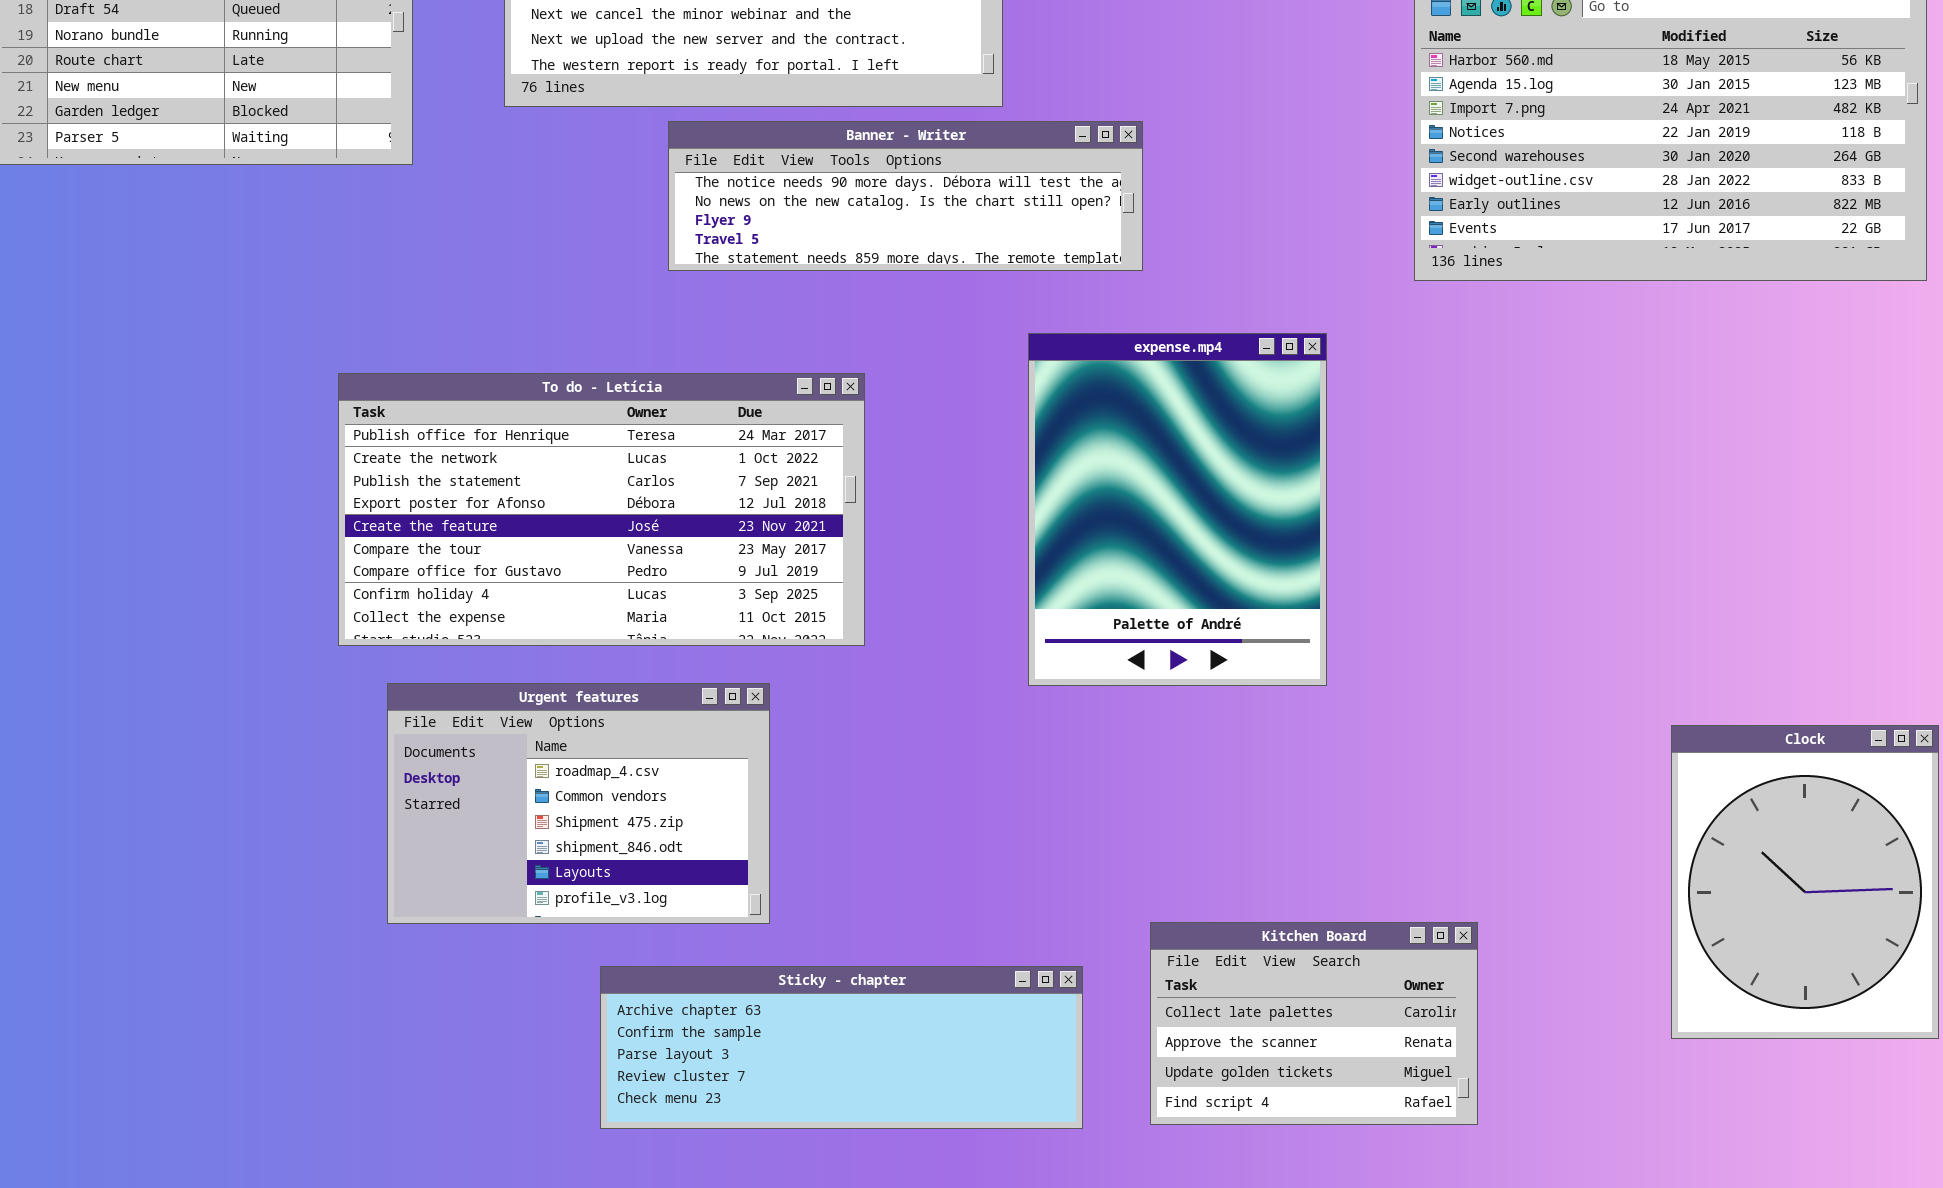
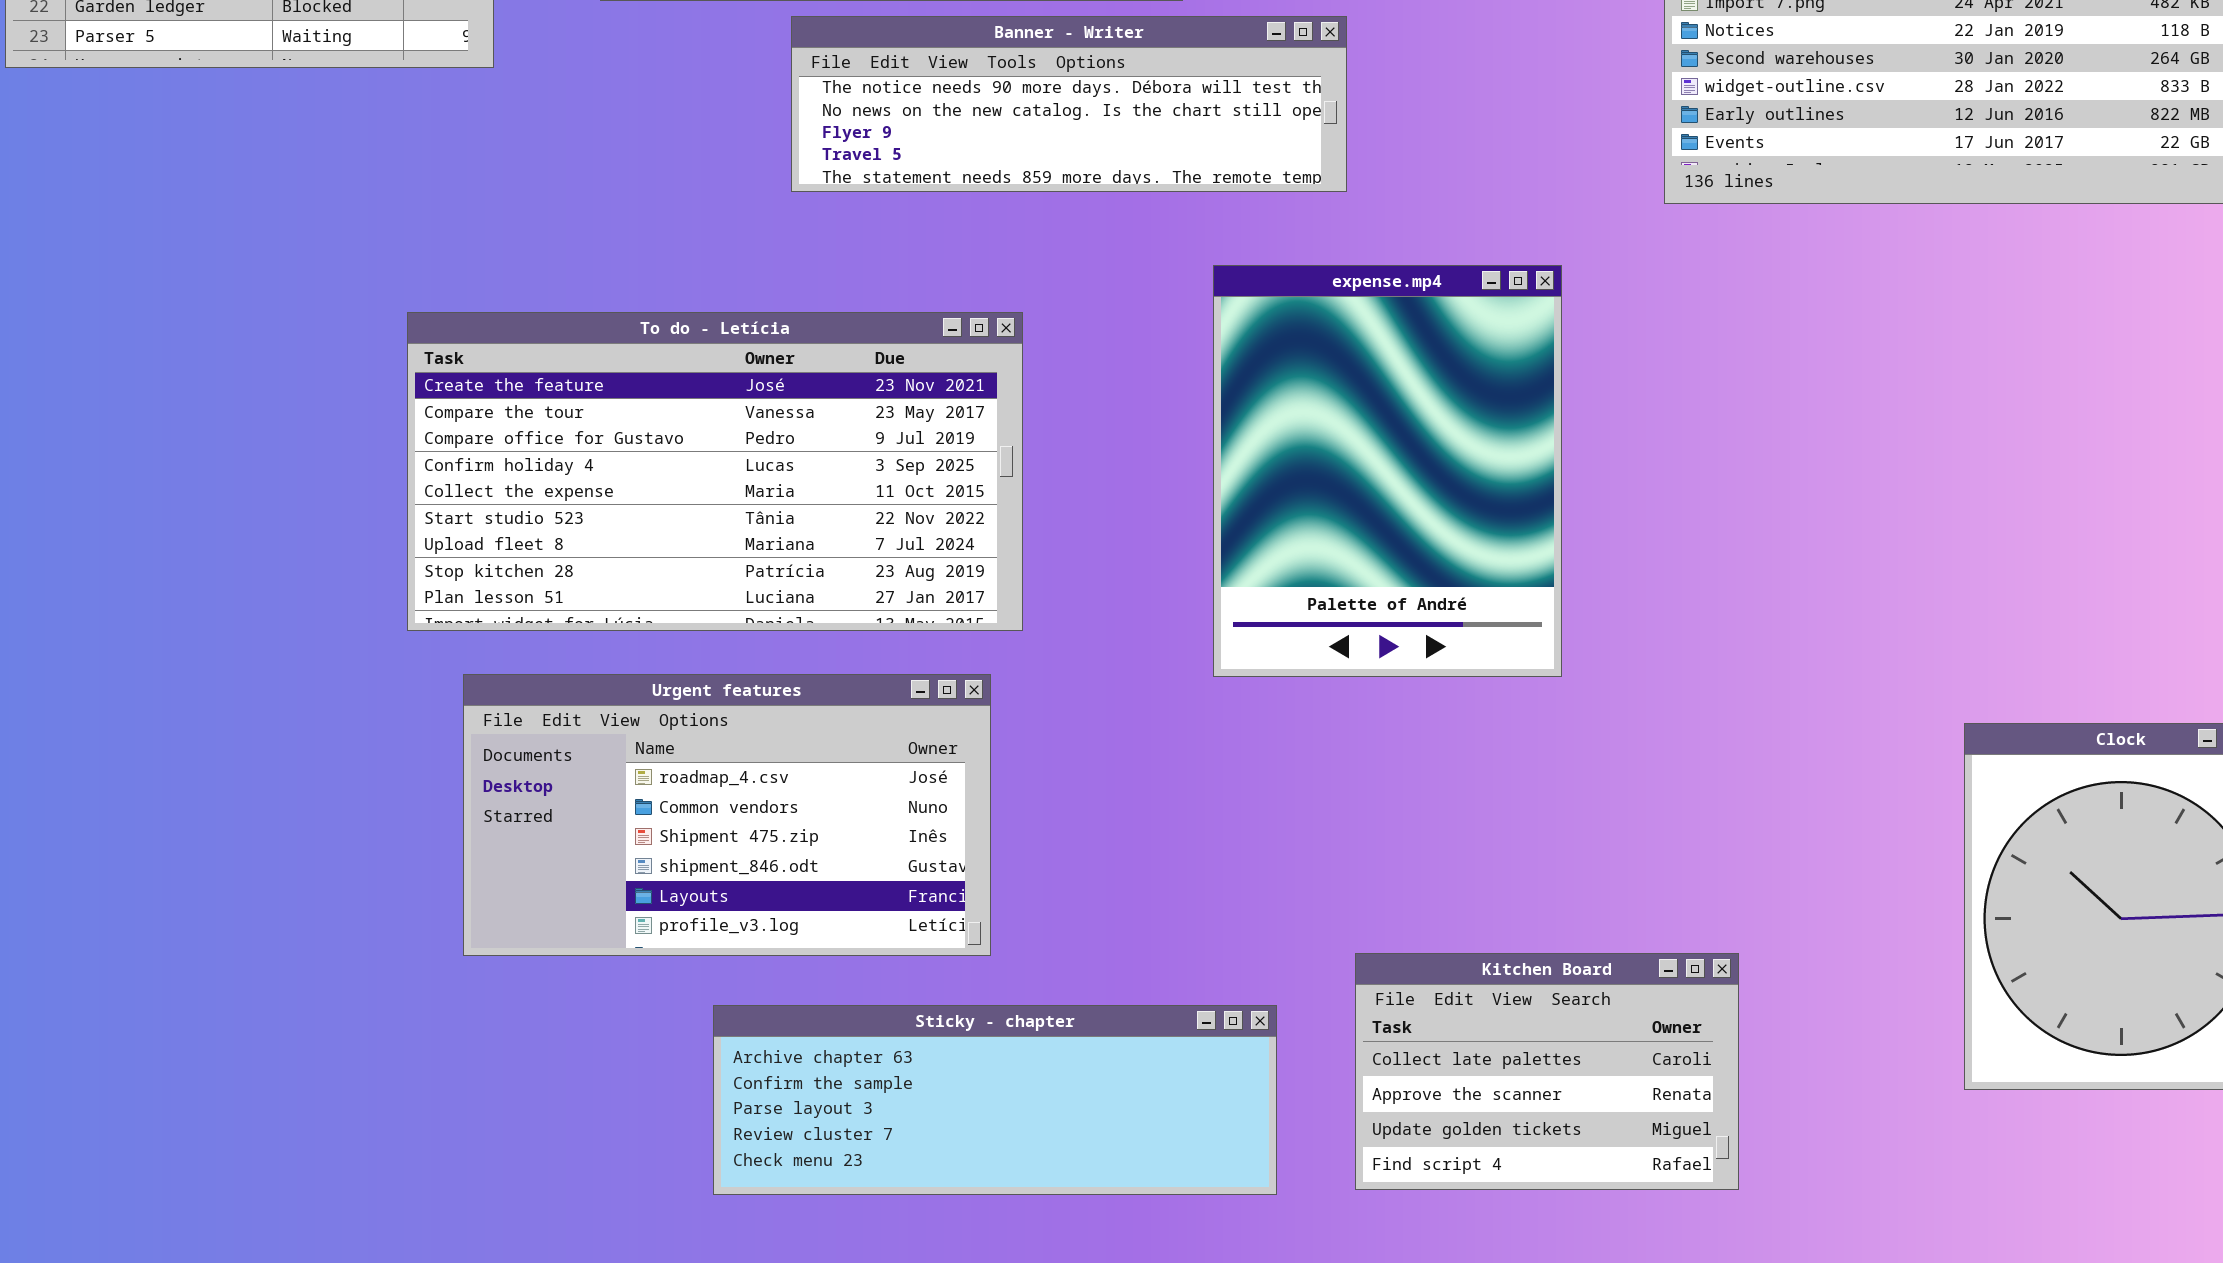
To do - Letícia: [338,373,865,646] -> [407,312,1023,631], scrolled down 4 rows
Urgent features: [387,683,770,924] -> [463,674,991,956], resized

